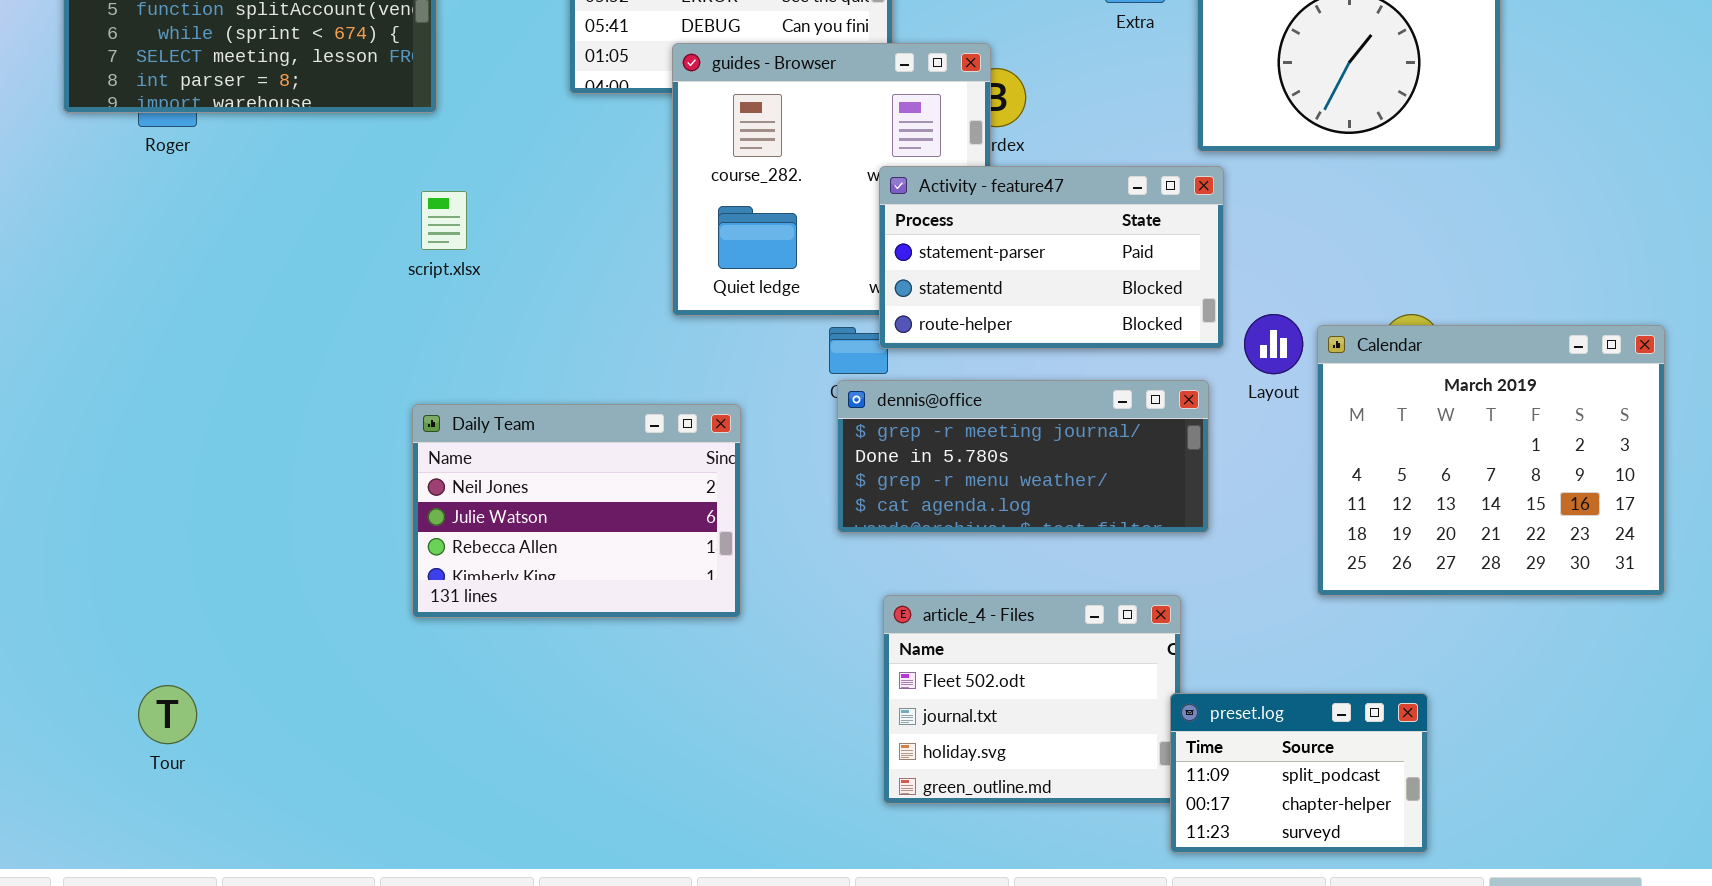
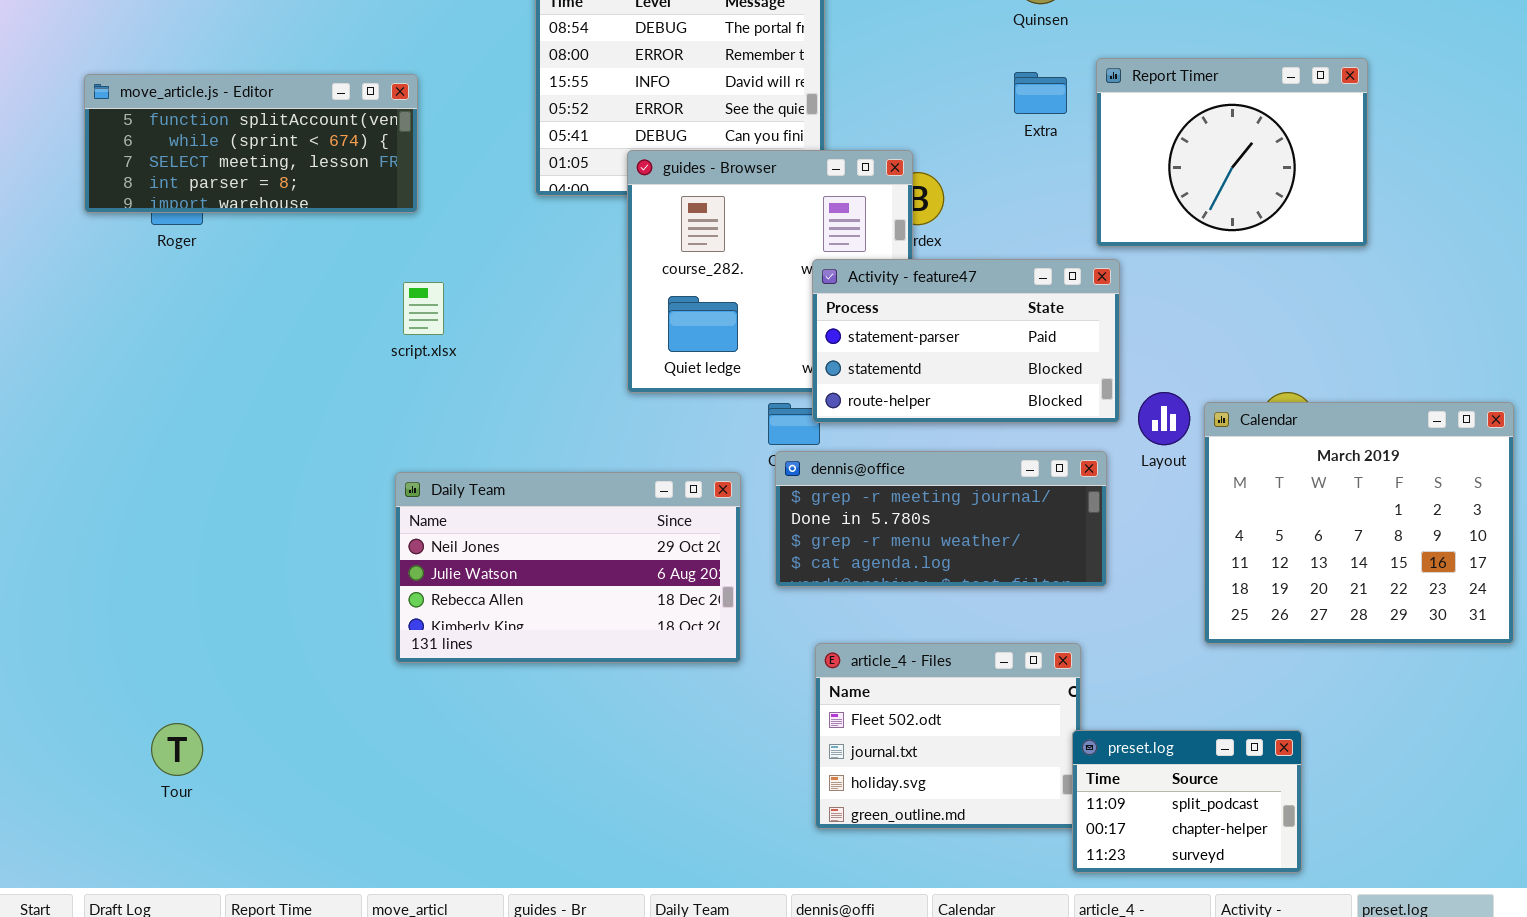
Daily Team: [412,404,741,618] -> [395,472,741,663], resized

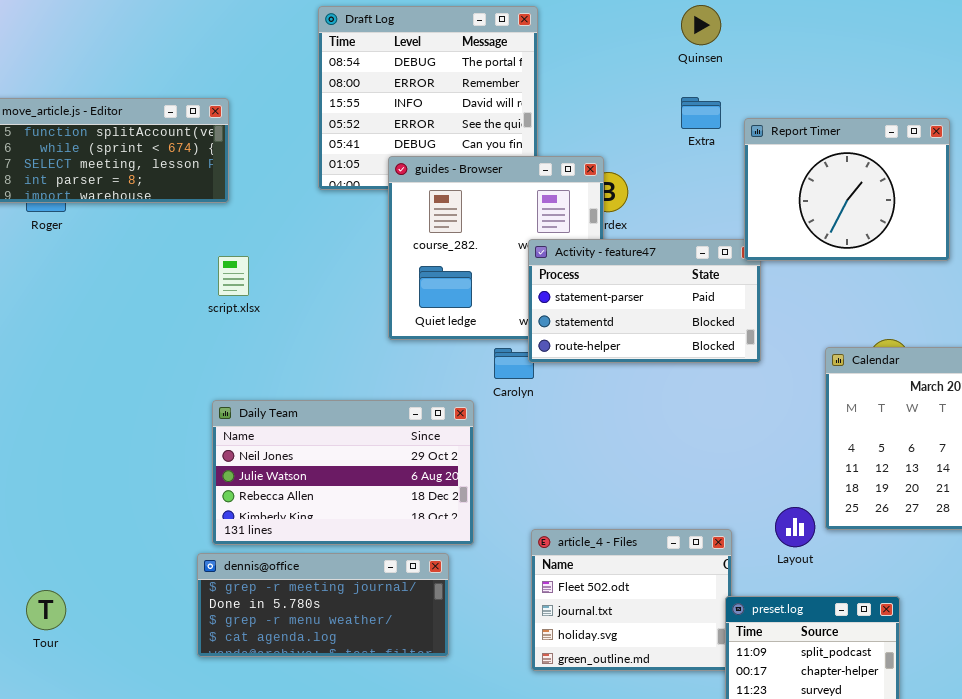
Report Timer: [1096,58,1368,247] -> [744,118,950,261], moved
Layout: [1138,392,1190,445] -> [775,507,815,547], moved
dennis@office: [775,451,1107,587] -> [197,553,449,657], moved

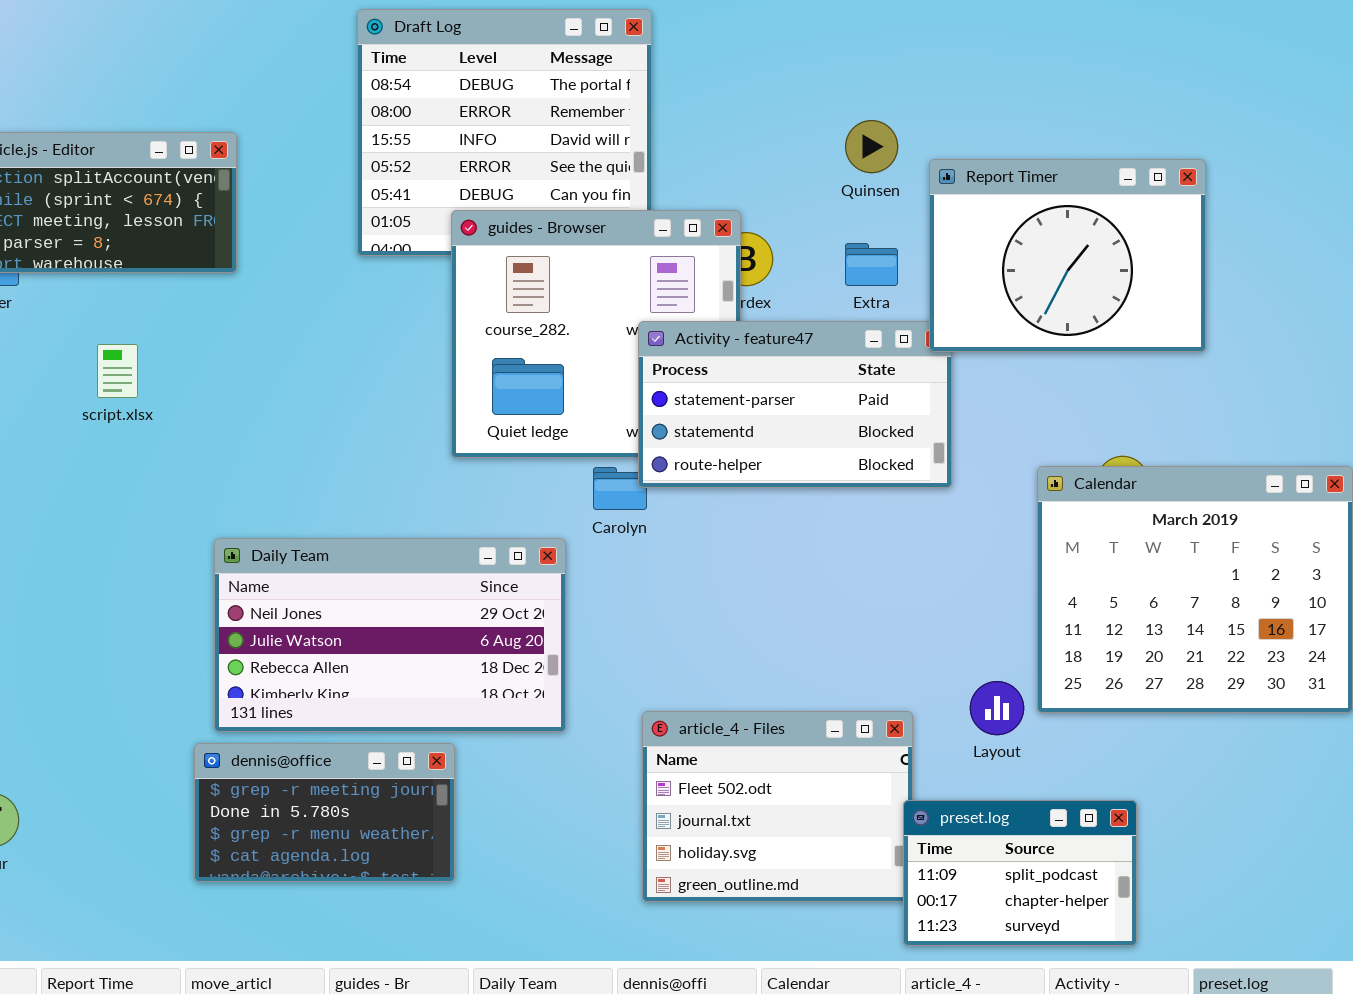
Quinsen: [681,5,721,45] -> [845,120,898,173], moved
Extra: [681,97,721,129] -> [845,243,898,286], moved
script.xlsx: [218,256,249,296] -> [97,344,138,398], moved
dennis@office: [197,553,449,657] -> [194,743,455,882], resized

